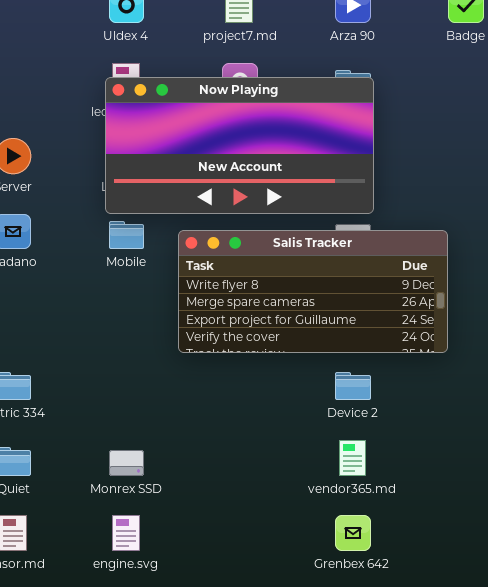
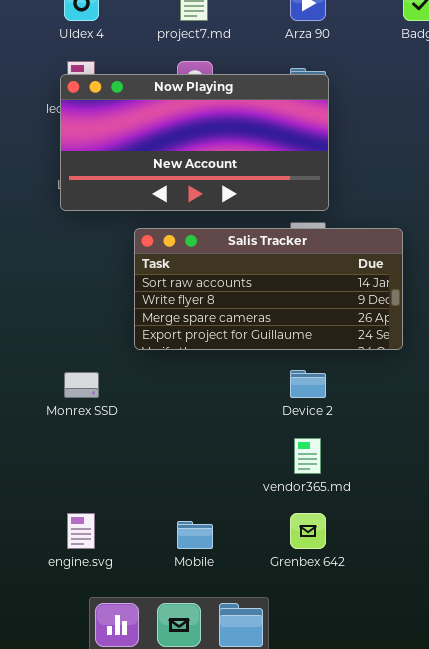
Mobile: [109,221,144,249] -> [177,521,213,549], moved
Salis Tracker: [178,230,448,353] -> [134,228,403,350], scrolled up 1 row
Monrex SSD: [109,450,144,476] -> [64,372,99,398], moved

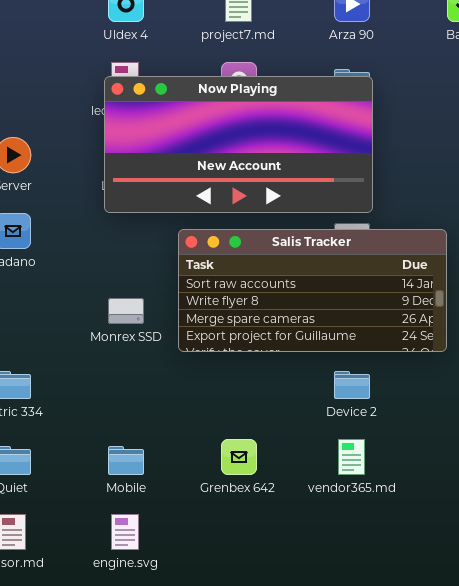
Monrex SSD: [64,372,99,398] -> [108,298,144,324], moved
Grenbex 642: [290,513,326,549] -> [221,439,257,475], moved
Mobile: [177,521,213,549] -> [108,446,144,475], moved

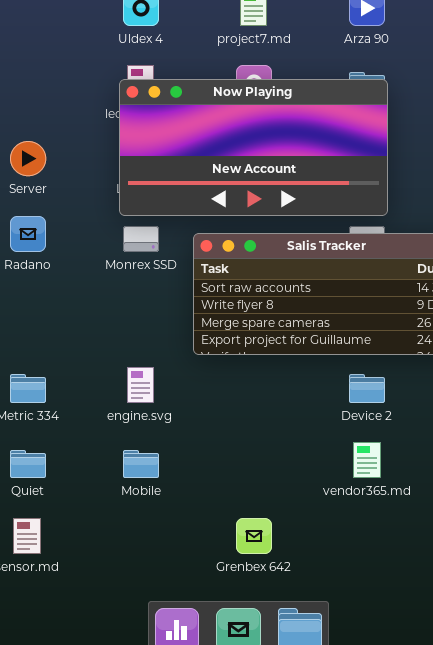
Monrex SSD: [108,298,144,324] -> [123,226,159,252], moved
Grenbex 642: [221,439,257,475] -> [236,518,272,554], moved
engine.svg: [111,514,139,550] -> [127,367,154,403], moved

